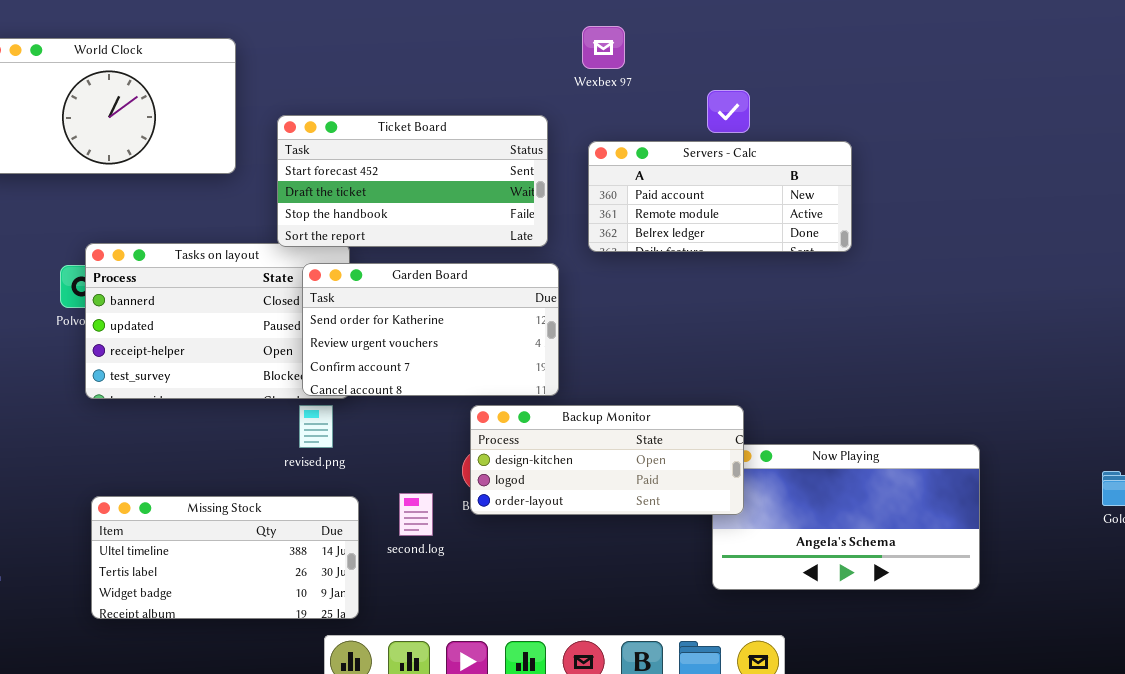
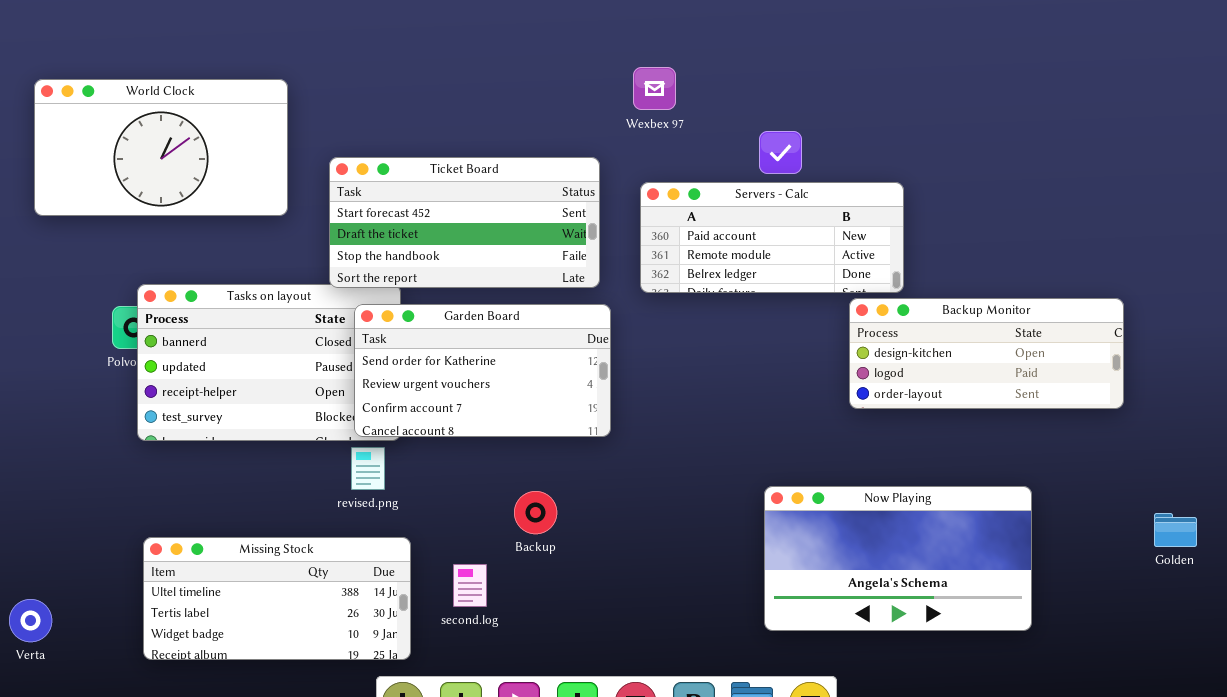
Backup Monitor: [470,405,744,515] -> [849,298,1124,409], moved
second.log: [399,493,433,536] -> [453,564,487,607], moved

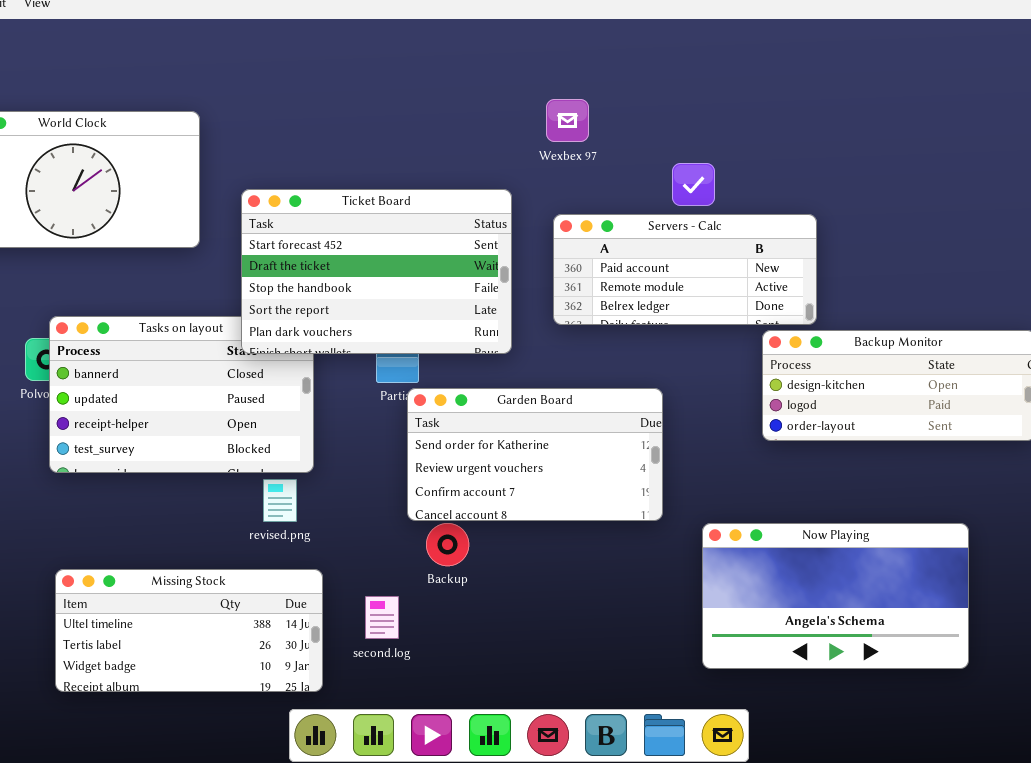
Ticket Board: [329,157,600,288] -> [241,189,512,354], resized
Garden Board: [354,304,611,437] -> [407,388,663,521], moved
Now Playing: [764,486,1032,631] -> [702,523,969,669], moved

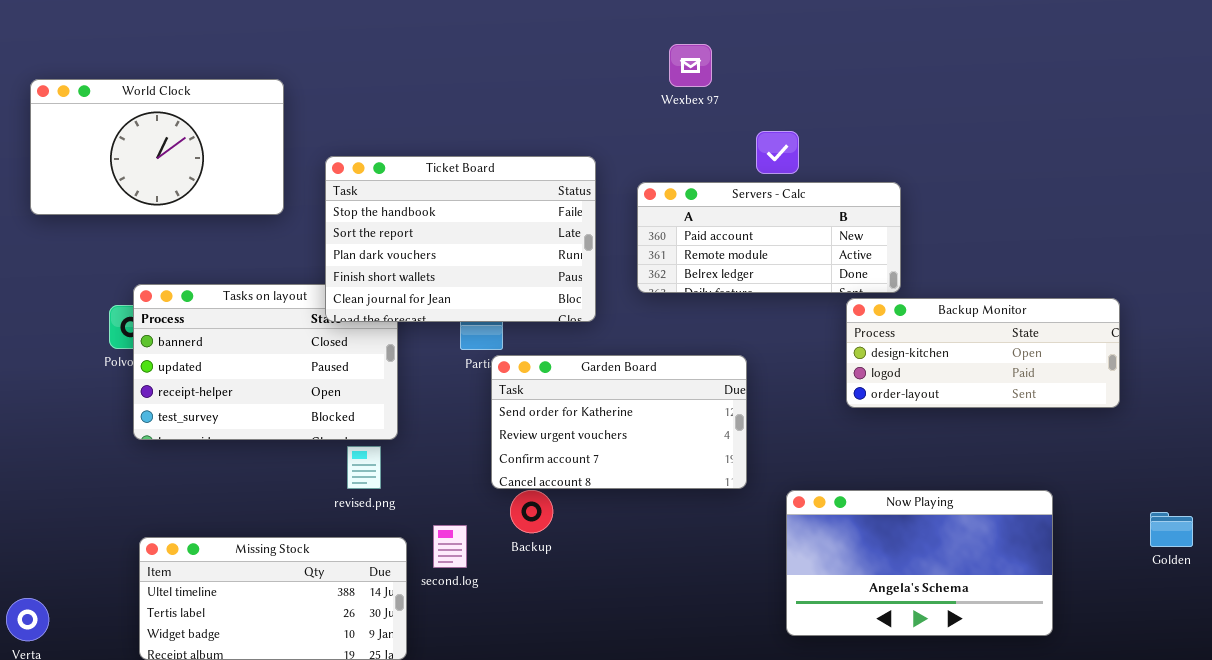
Wexbex 97: [546,99,589,142] -> [669,44,712,87], moved
Ticket Board: [241,189,512,354] -> [325,156,596,322], scrolled down 2 rows
second.log: [365,596,399,639] -> [433,525,467,568], moved

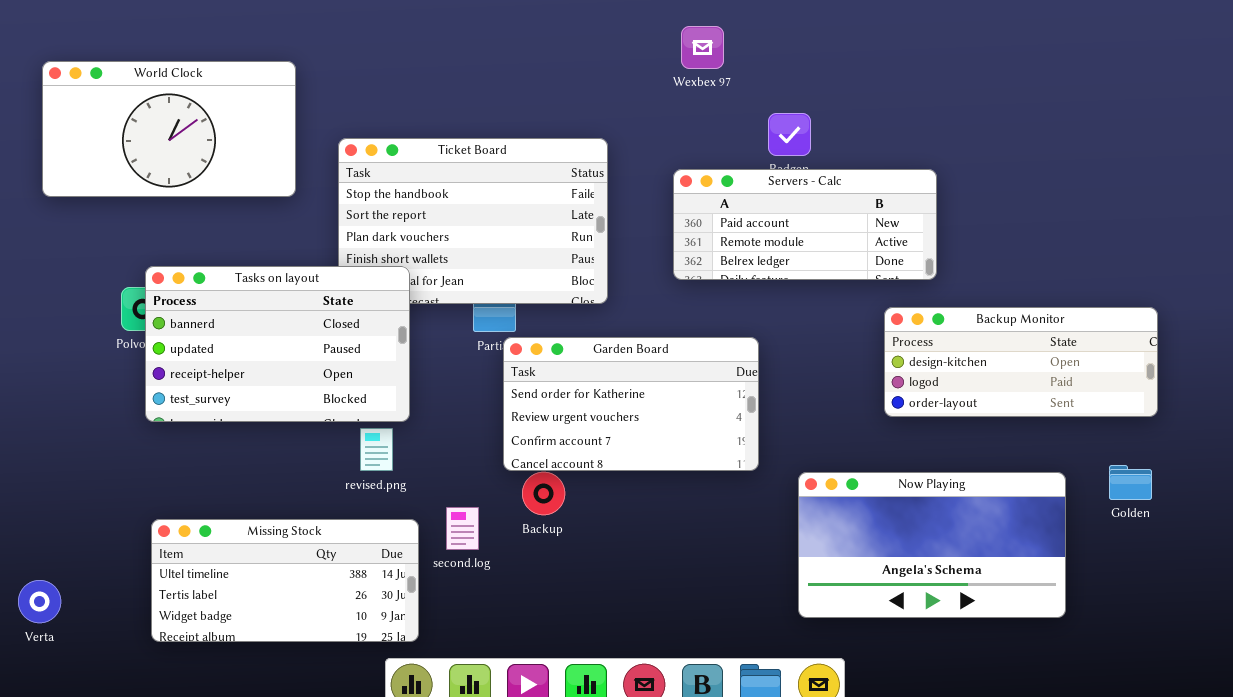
Servers - Calc: [637,182,901,293] -> [673,169,937,280], moved
Tasks on layout: [133,284,398,440] -> [145,266,410,422], raised
Backup Monitor: [846,298,1120,408] -> [884,307,1158,417], moved
Golden: [1150,512,1193,547] -> [1109,465,1152,500], moved

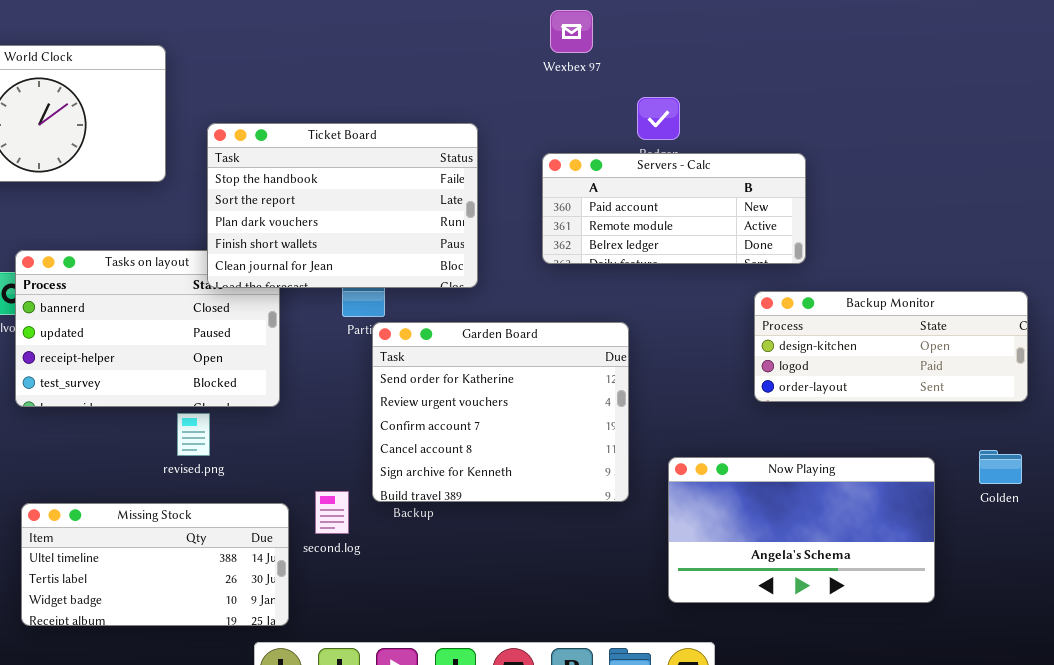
Ticket Board: [338,138,608,304] -> [207,123,478,288], raised
Garden Board: [503,337,759,471] -> [372,322,629,502], resized
revised.png: [360,428,393,471] -> [177,413,210,456], moved

